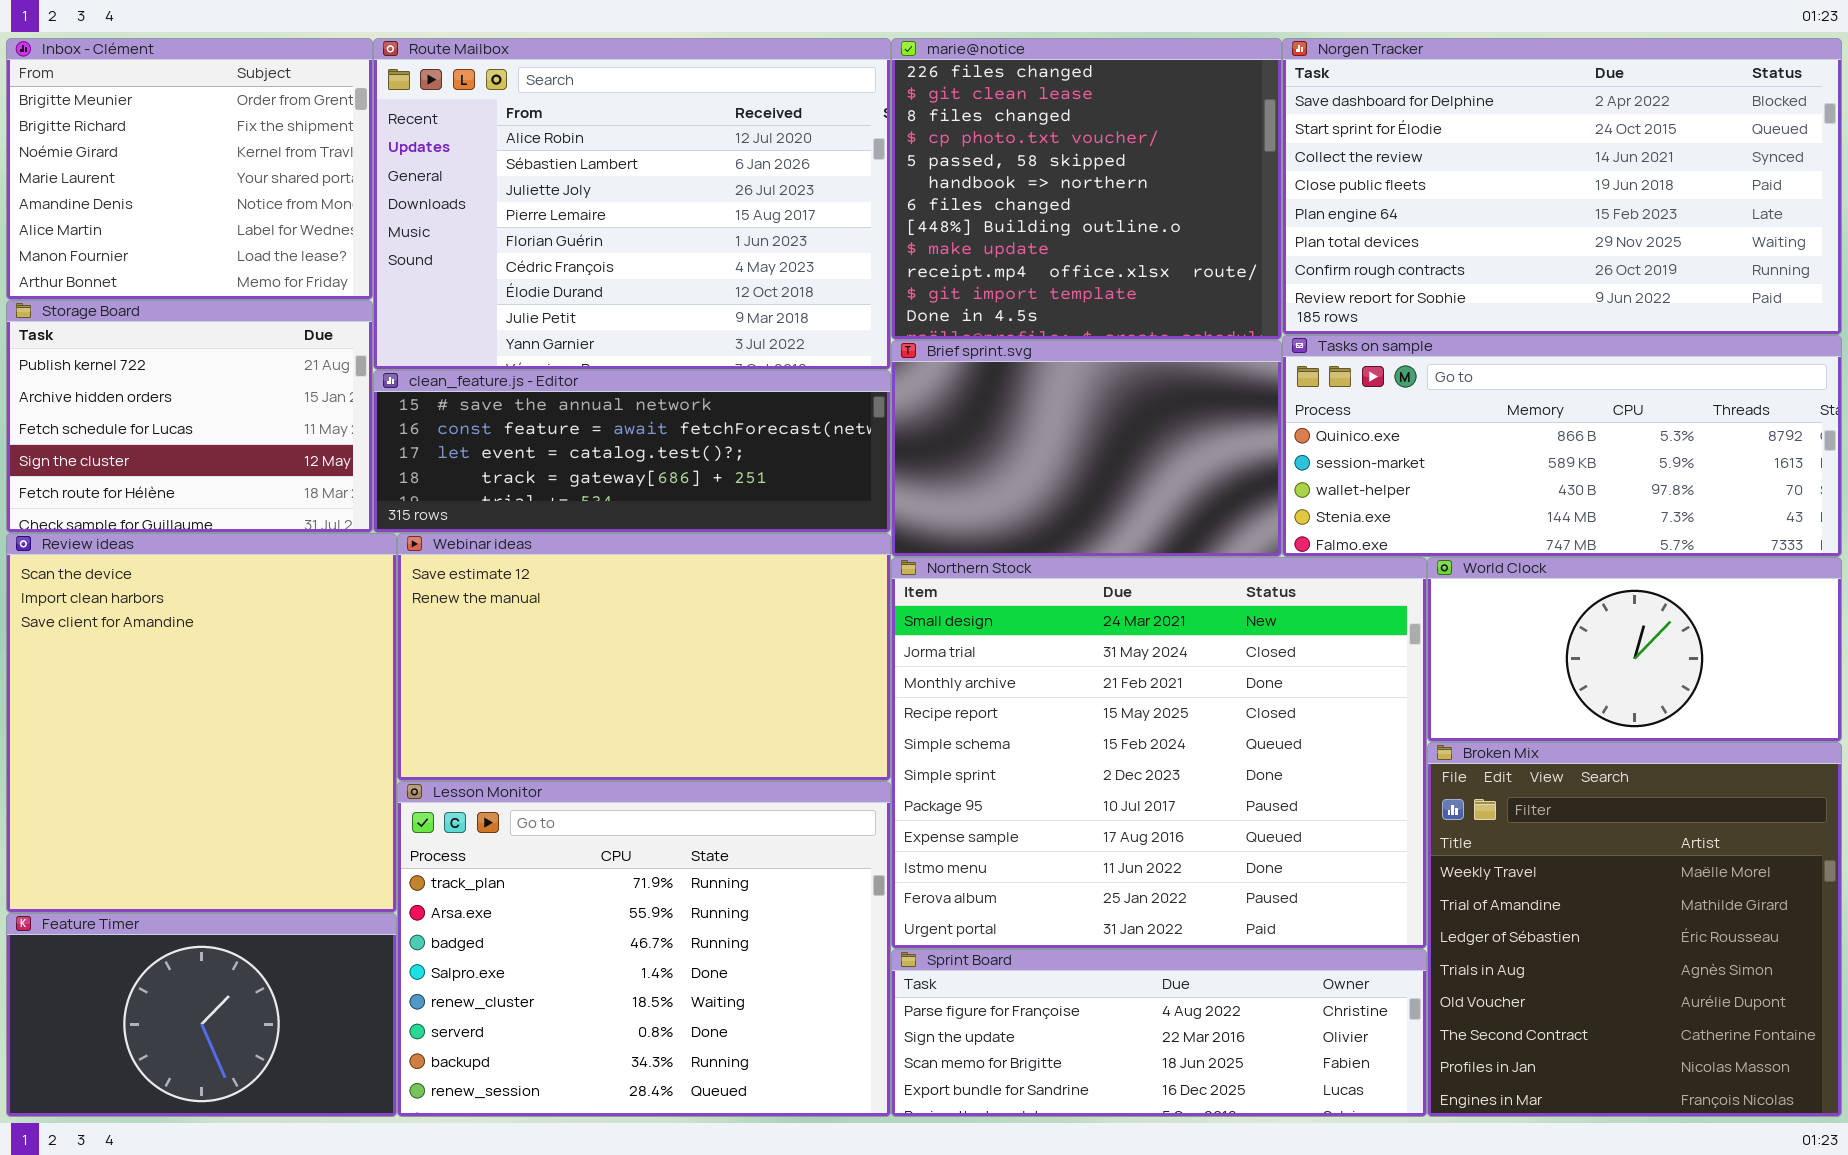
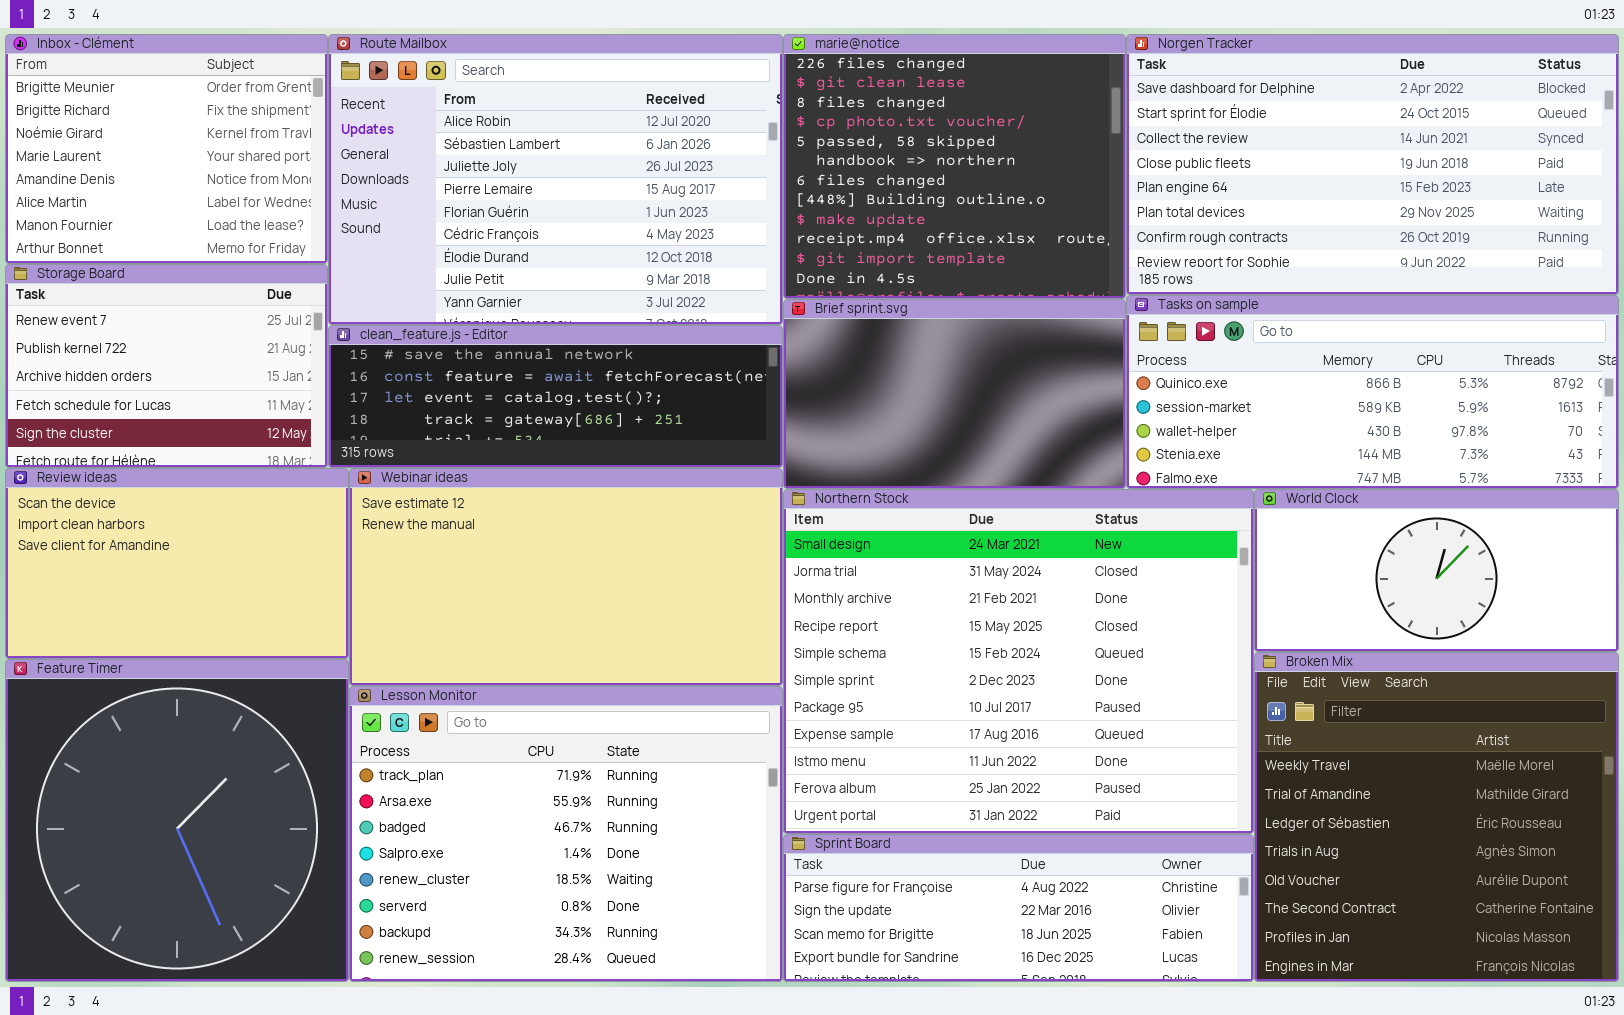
Storage Board: [6,300,373,533] -> [5,264,328,468], scrolled up 1 row
Review ideas: [6,533,397,913] -> [5,468,349,659], resized
Feature Timer: [6,913,397,1117] -> [5,659,349,982], resized

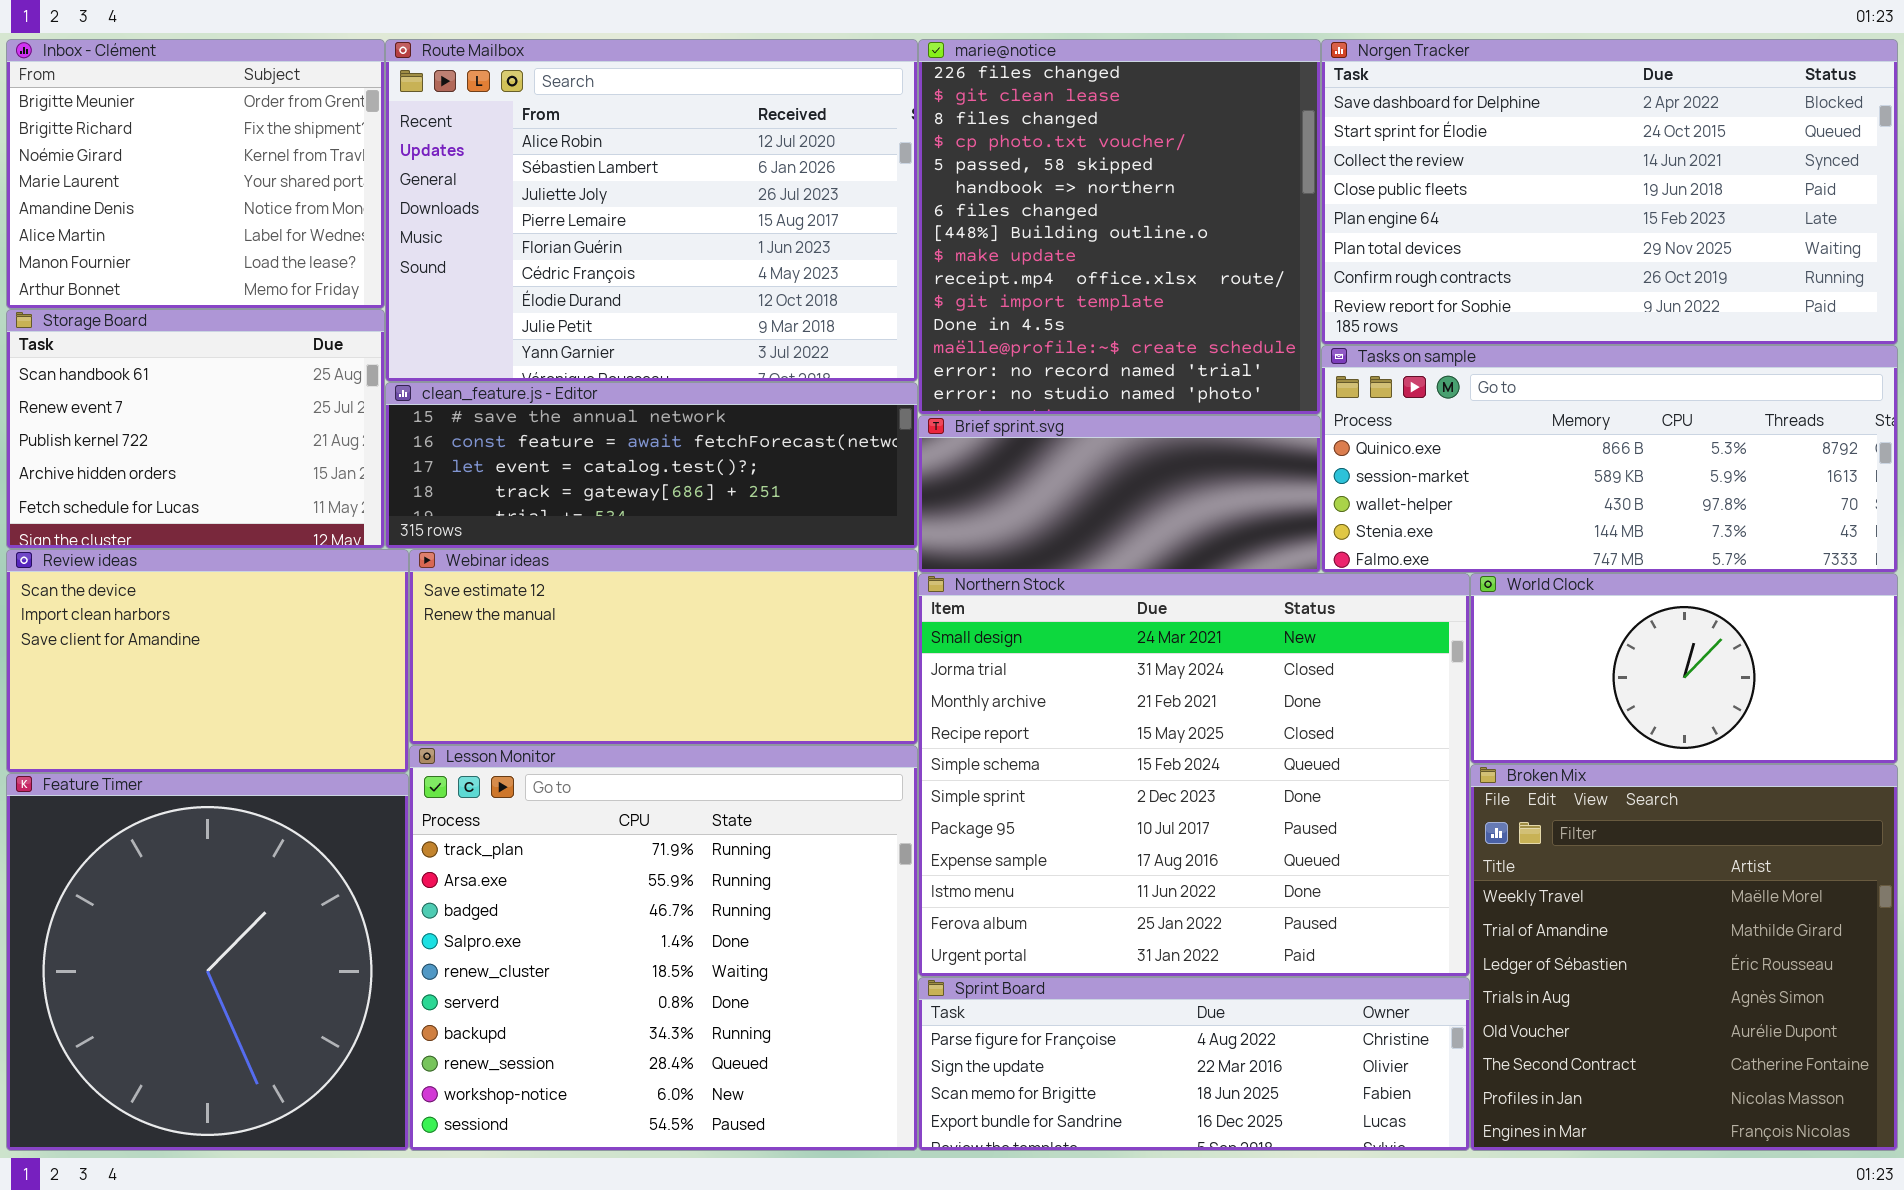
marie@notice: [783,34,1126,299] -> [918,39,1321,415], resized
Storage Board: [5,264,328,468] -> [6,309,385,549], scrolled up 1 row
Brief sprint.svg: [783,299,1126,489] -> [918,415,1321,573], resized
Webinar ideas: [349,468,783,686] -> [409,549,918,745], resized
Lesson Monitor: [349,686,783,982] -> [409,745,918,1151], resized

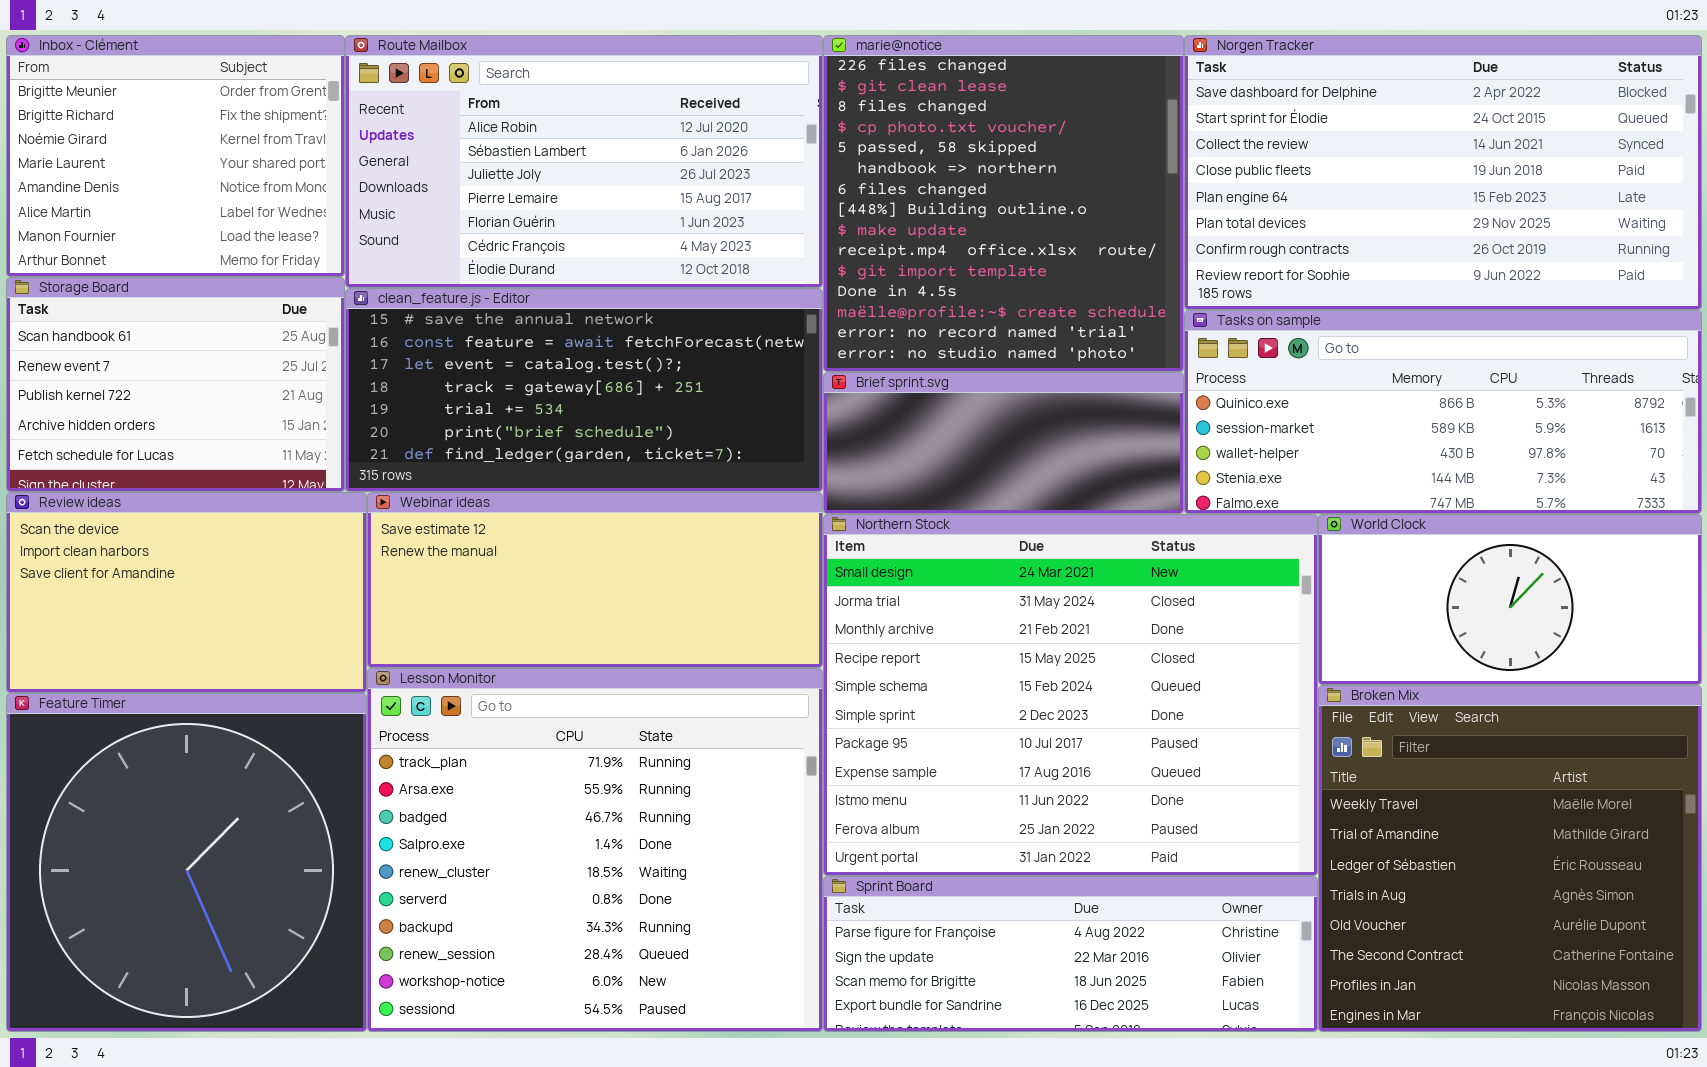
Route Mailbox: [385,39,918,382] -> [345,35,823,288], resized
clean_feature.js - Editor: [385,382,918,549] -> [345,288,823,492], resized

